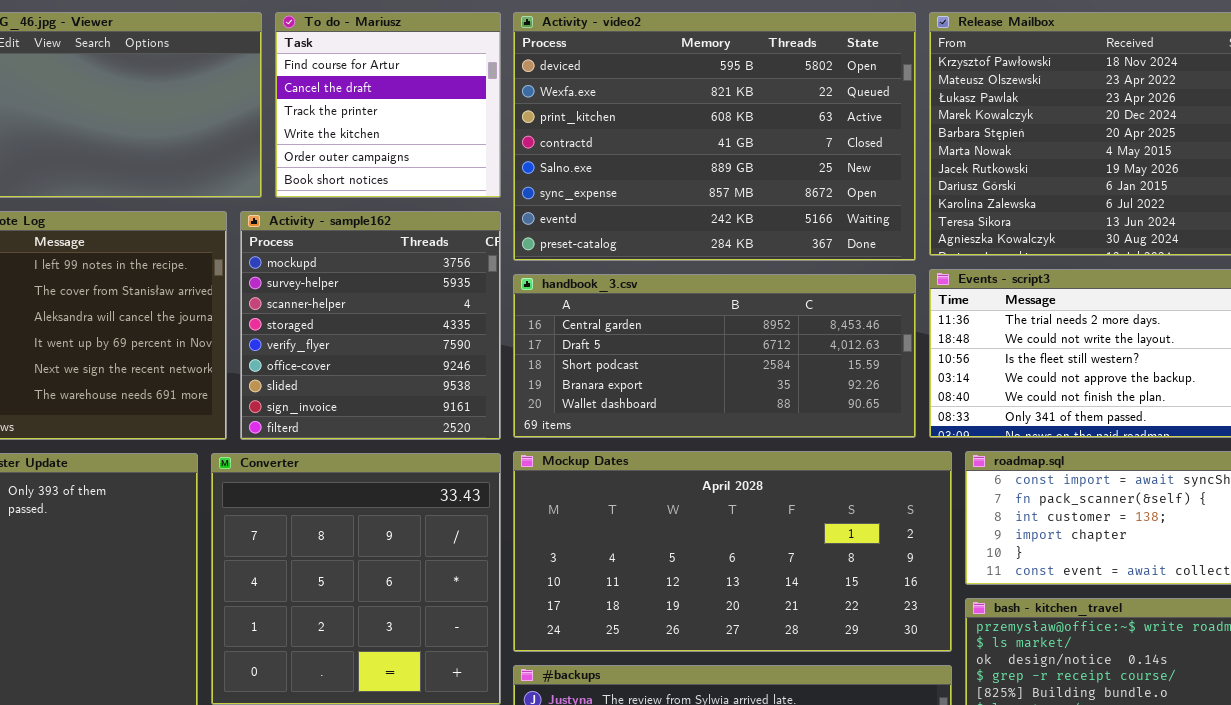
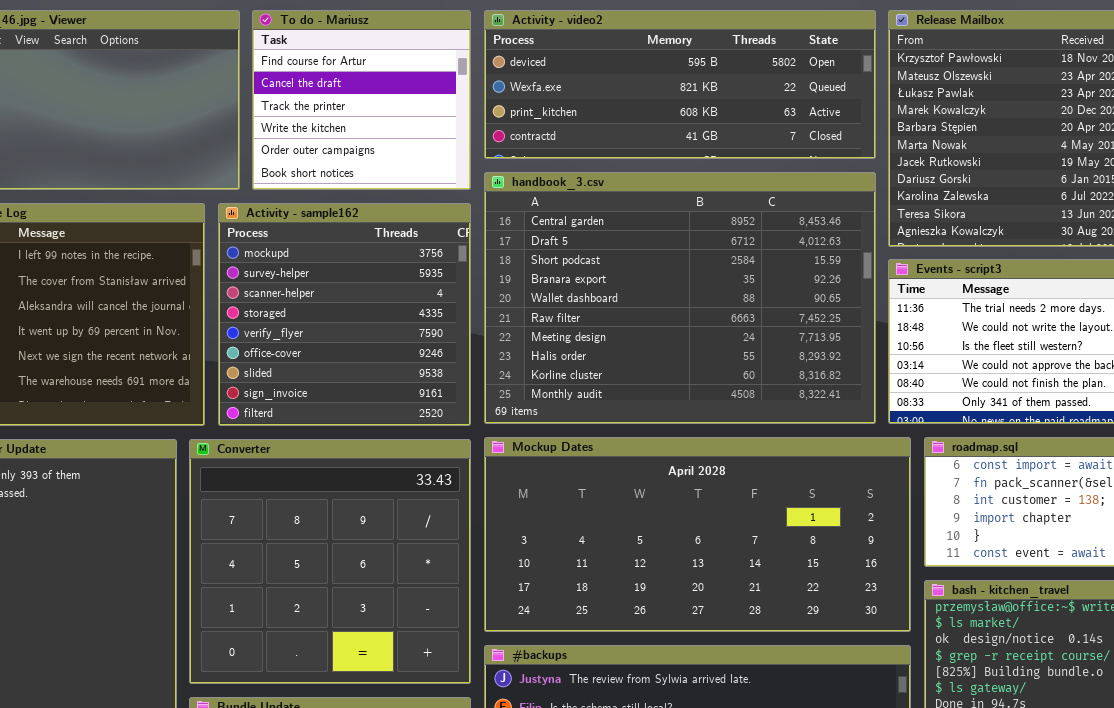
Activity - video2: [513,12,916,261] -> [484,10,876,159], resized
handbook_3.csv: [513,274,916,438] -> [484,172,876,424], resized

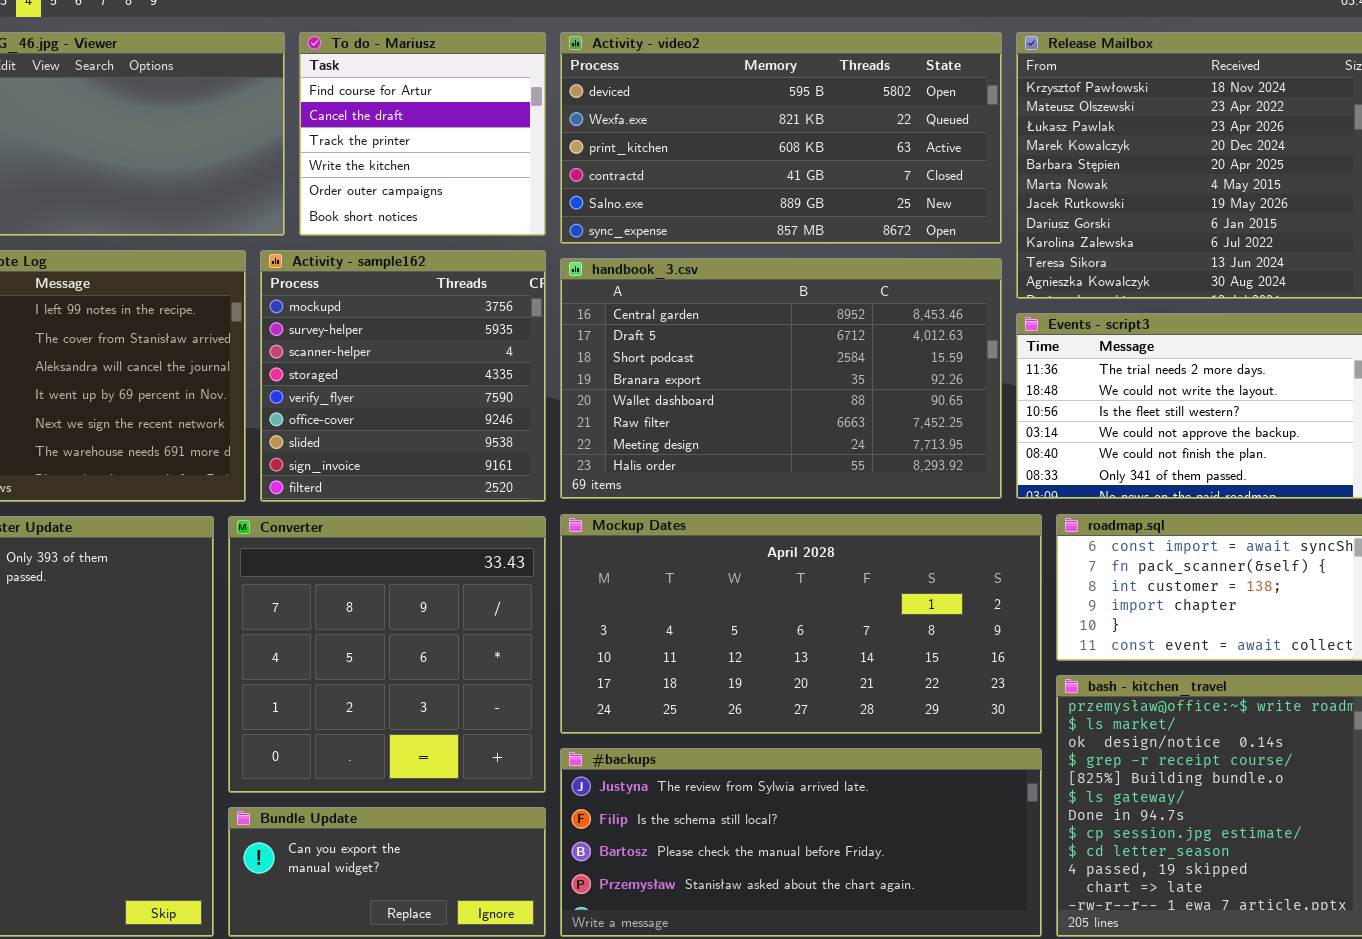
Activity - video2: [484,10,876,159] -> [560,32,1002,244], resized
handbook_3.csv: [484,172,876,424] -> [560,258,1002,499], resized

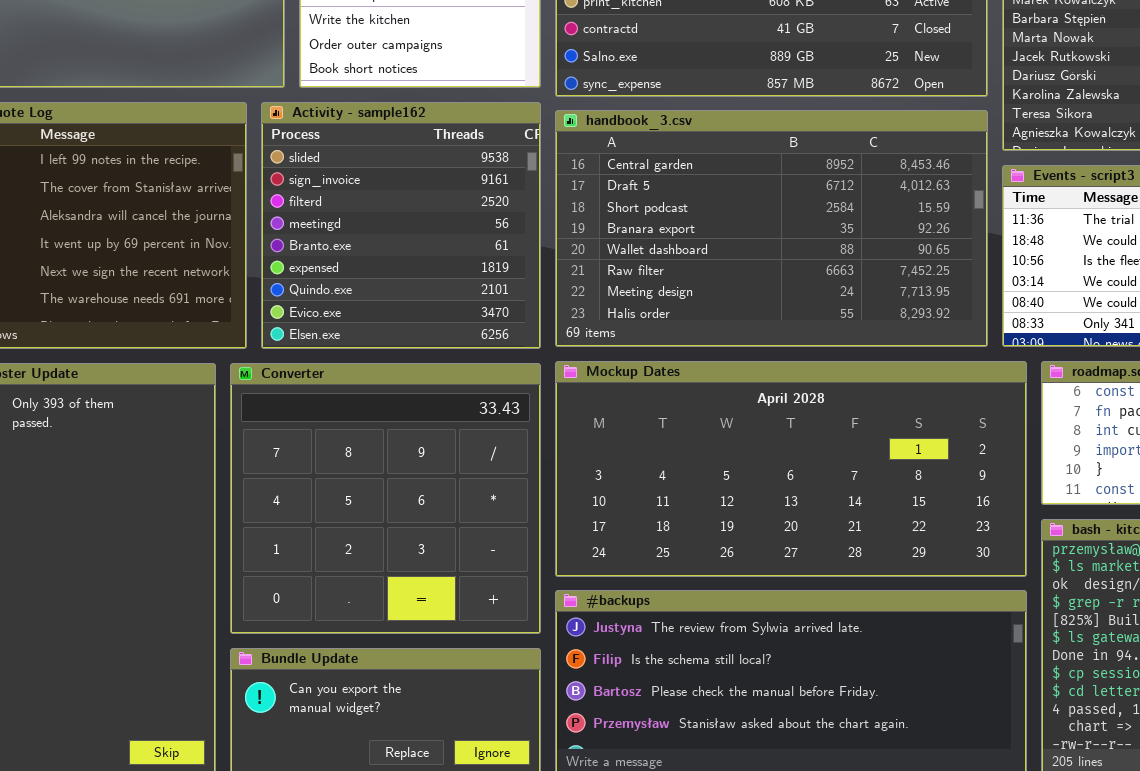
Activity - sample162: [260,250,546,502] -> [261,102,541,349], scrolled down 6 rows

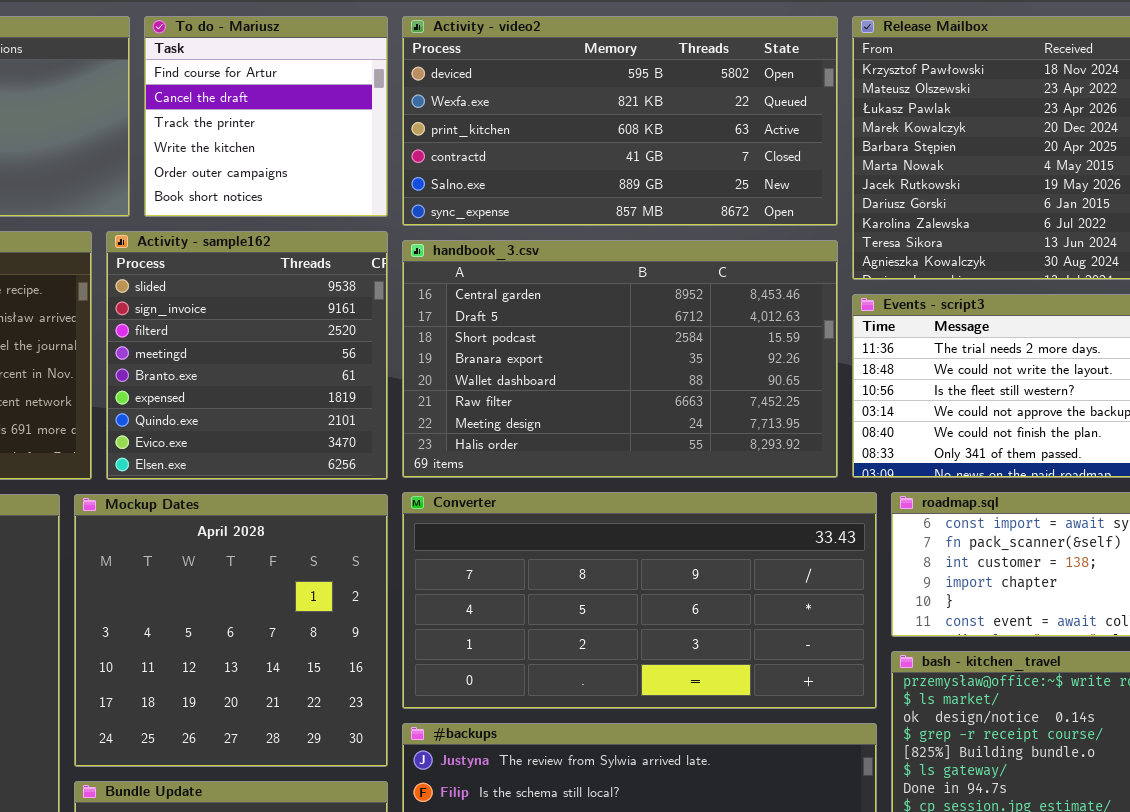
Mockup Dates: [555,361,1027,577] -> [74,494,388,767], moved, resized
Converter: [230,363,541,634] -> [402,492,877,709], moved, resized

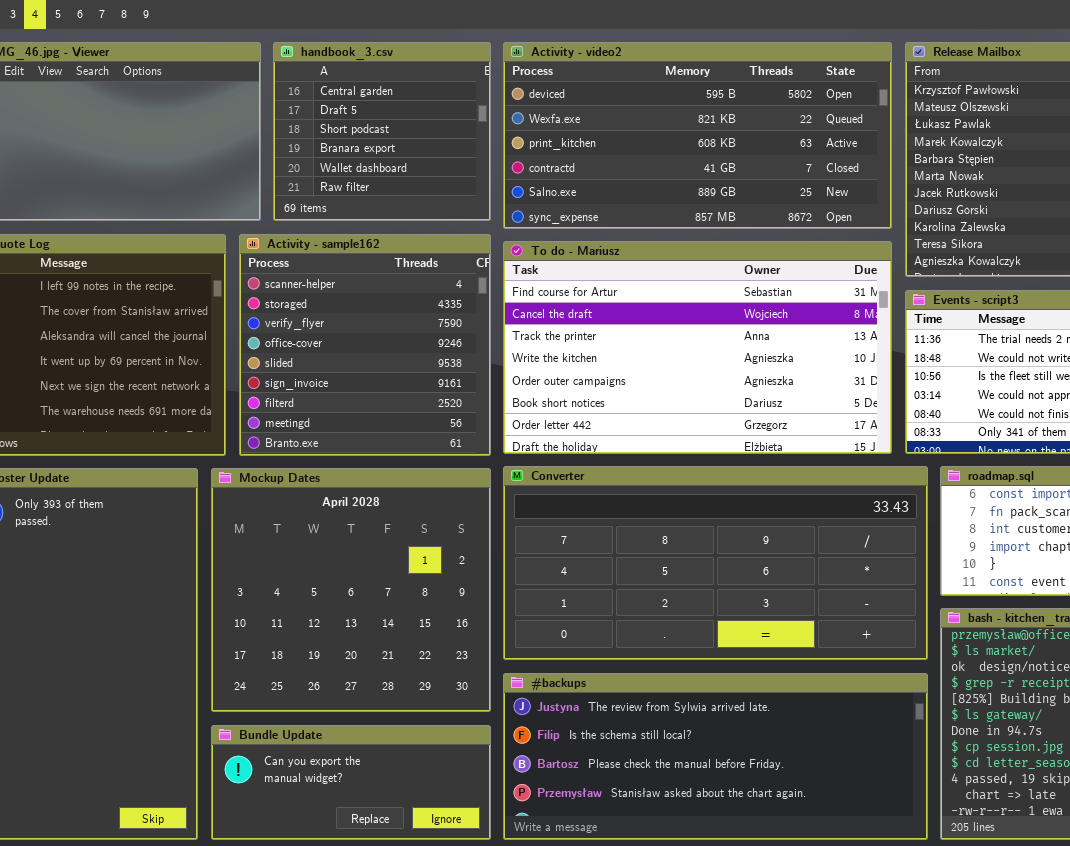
To do - Mariusz: [144,16,388,217] -> [503,241,892,454], moved, resized
Activity - sample162: [106,231,388,480] -> [239,234,491,456], scrolled up 4 rows
handbook_3.csv: [402,240,838,478] -> [273,42,491,221], moved, resized

